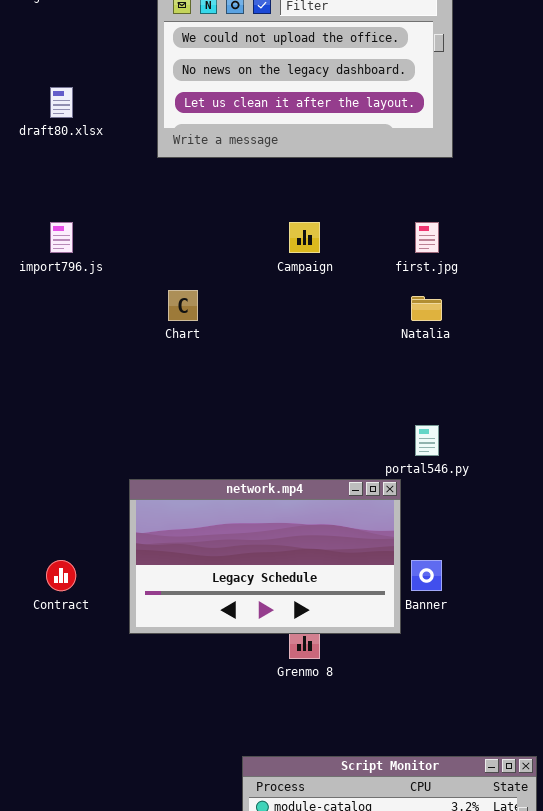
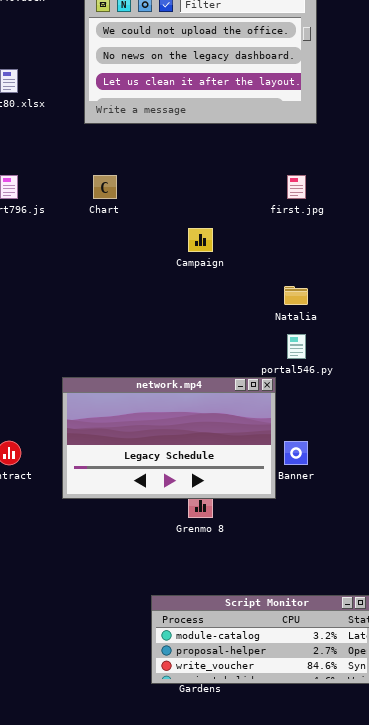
Campaign: [289,222,320,253] -> [188,228,213,252], moved
Chart: [168,290,198,321] -> [93,175,117,199], moved
Natalia: [411,296,442,321] -> [284,286,308,305], moved

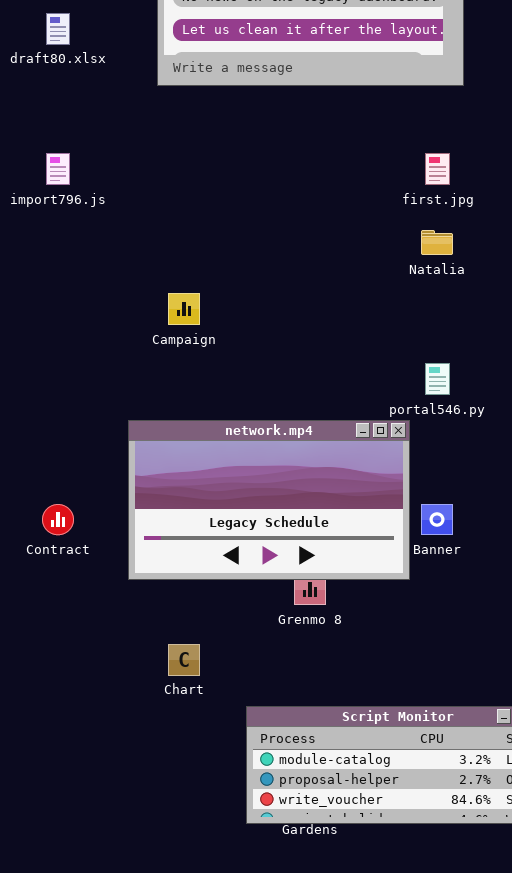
Chart: [93,175,117,199] -> [168,644,200,676], moved
Campaign: [188,228,213,252] -> [168,293,200,325], moved
Natalia: [284,286,308,305] -> [421,230,453,255], moved

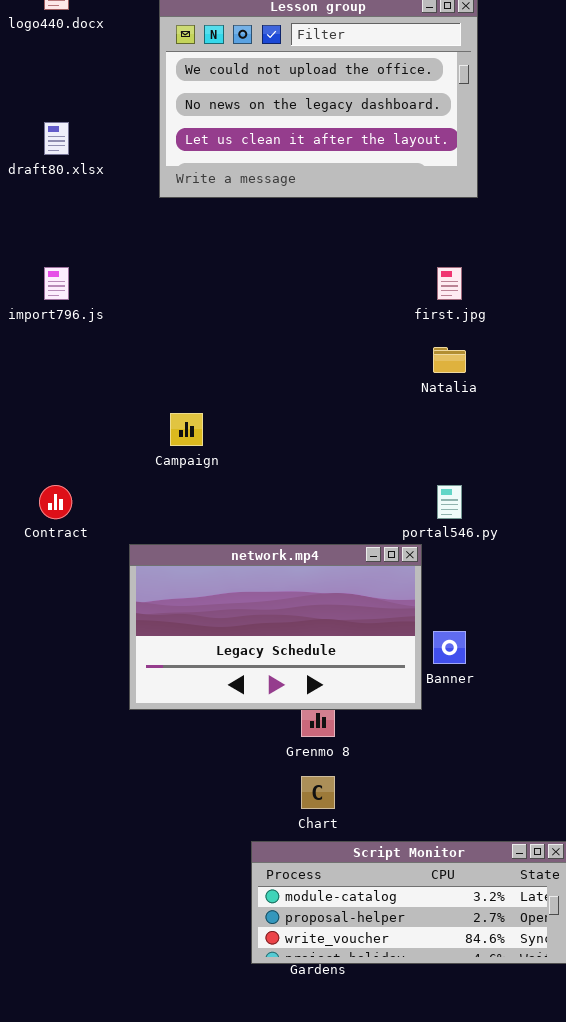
Contract: [42,504,74,535] -> [39,485,72,519], moved
Chart: [168,644,200,676] -> [301,776,335,809], moved

